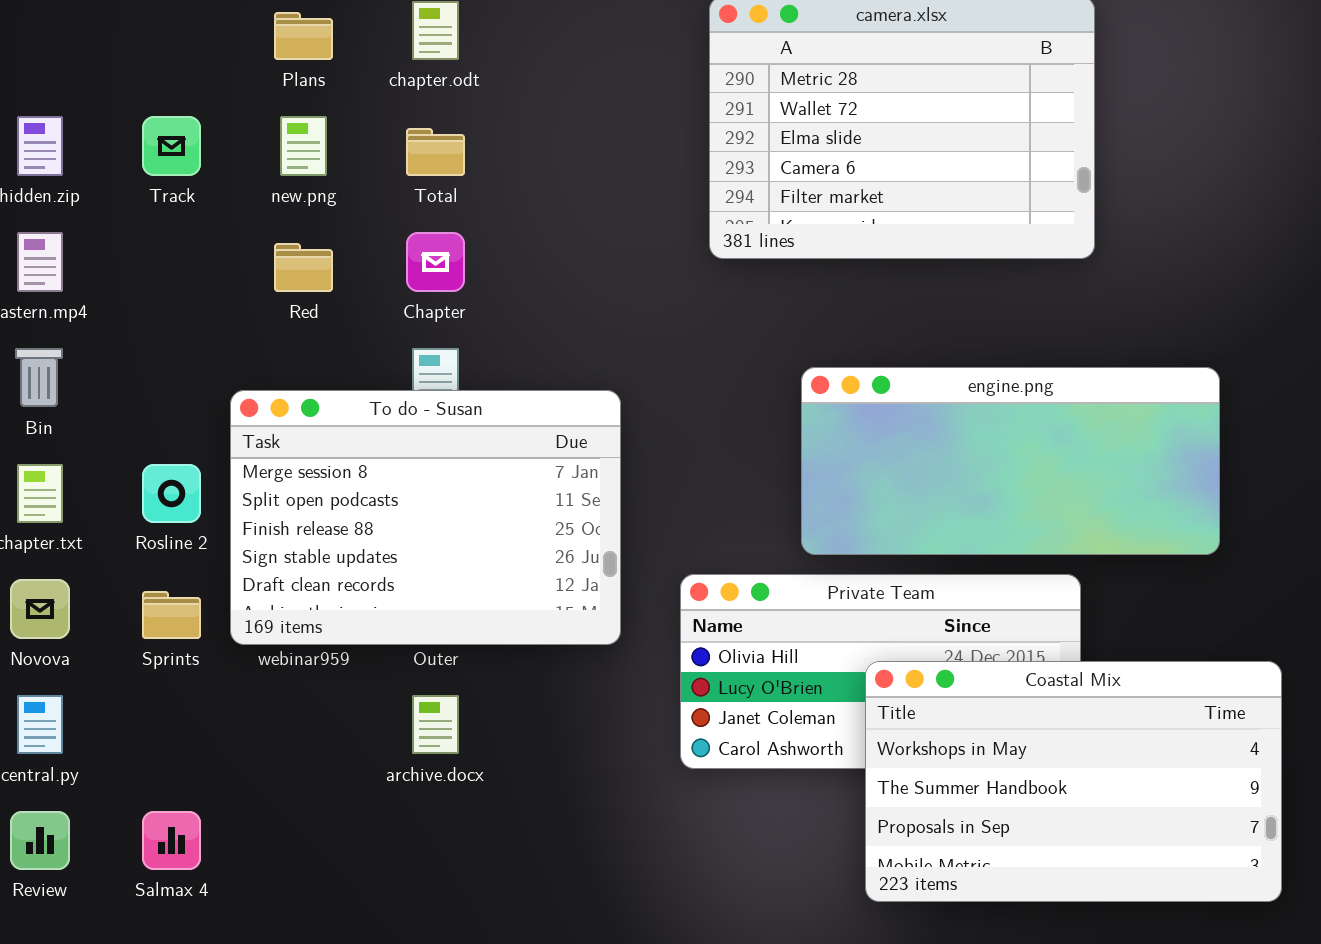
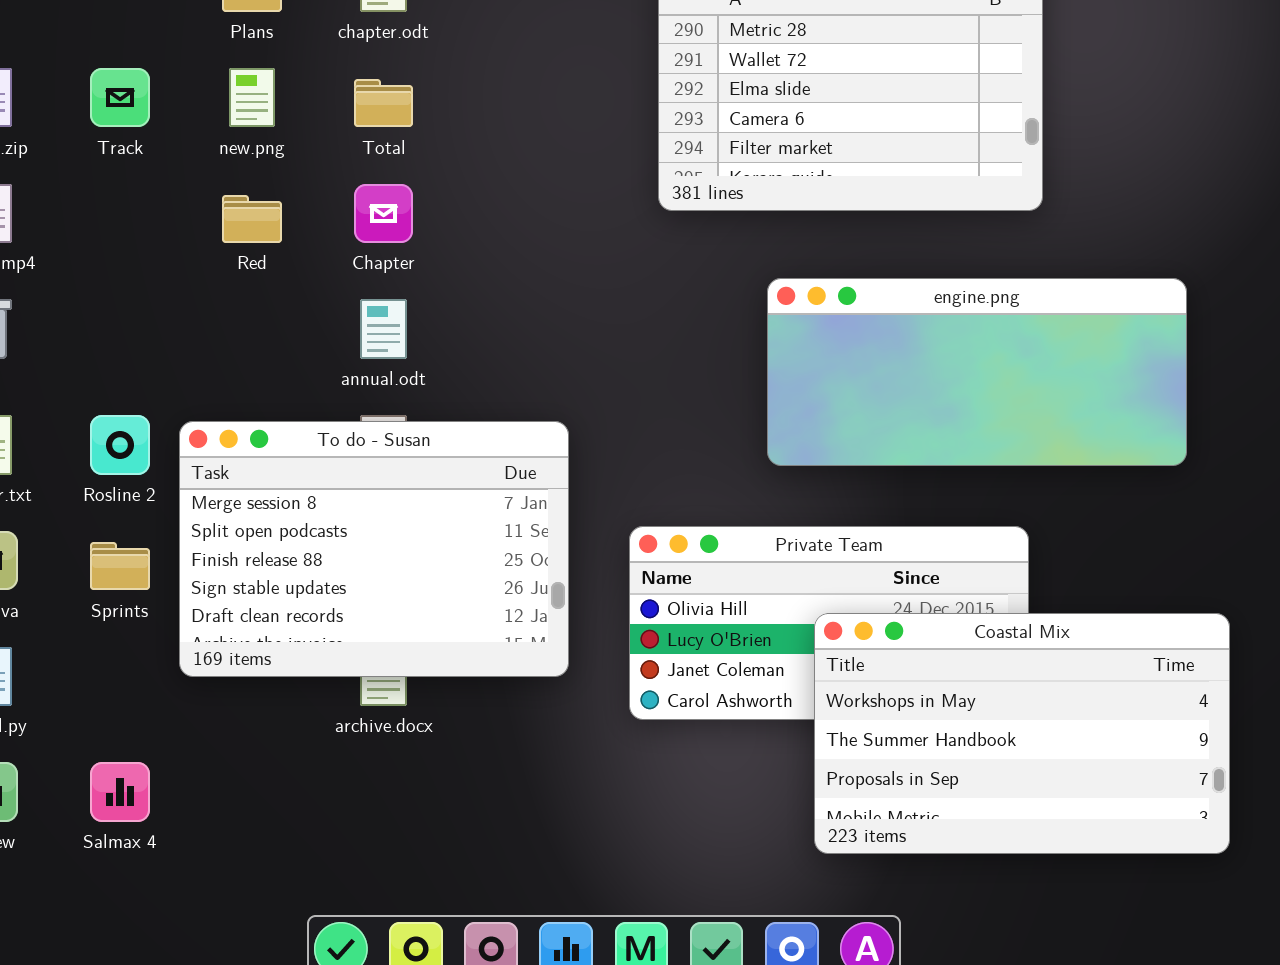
engine.png: [801,367,1220,555] -> [767,278,1187,466], moved
To do - Susan: [230,390,621,645] -> [179,421,569,677], moved

